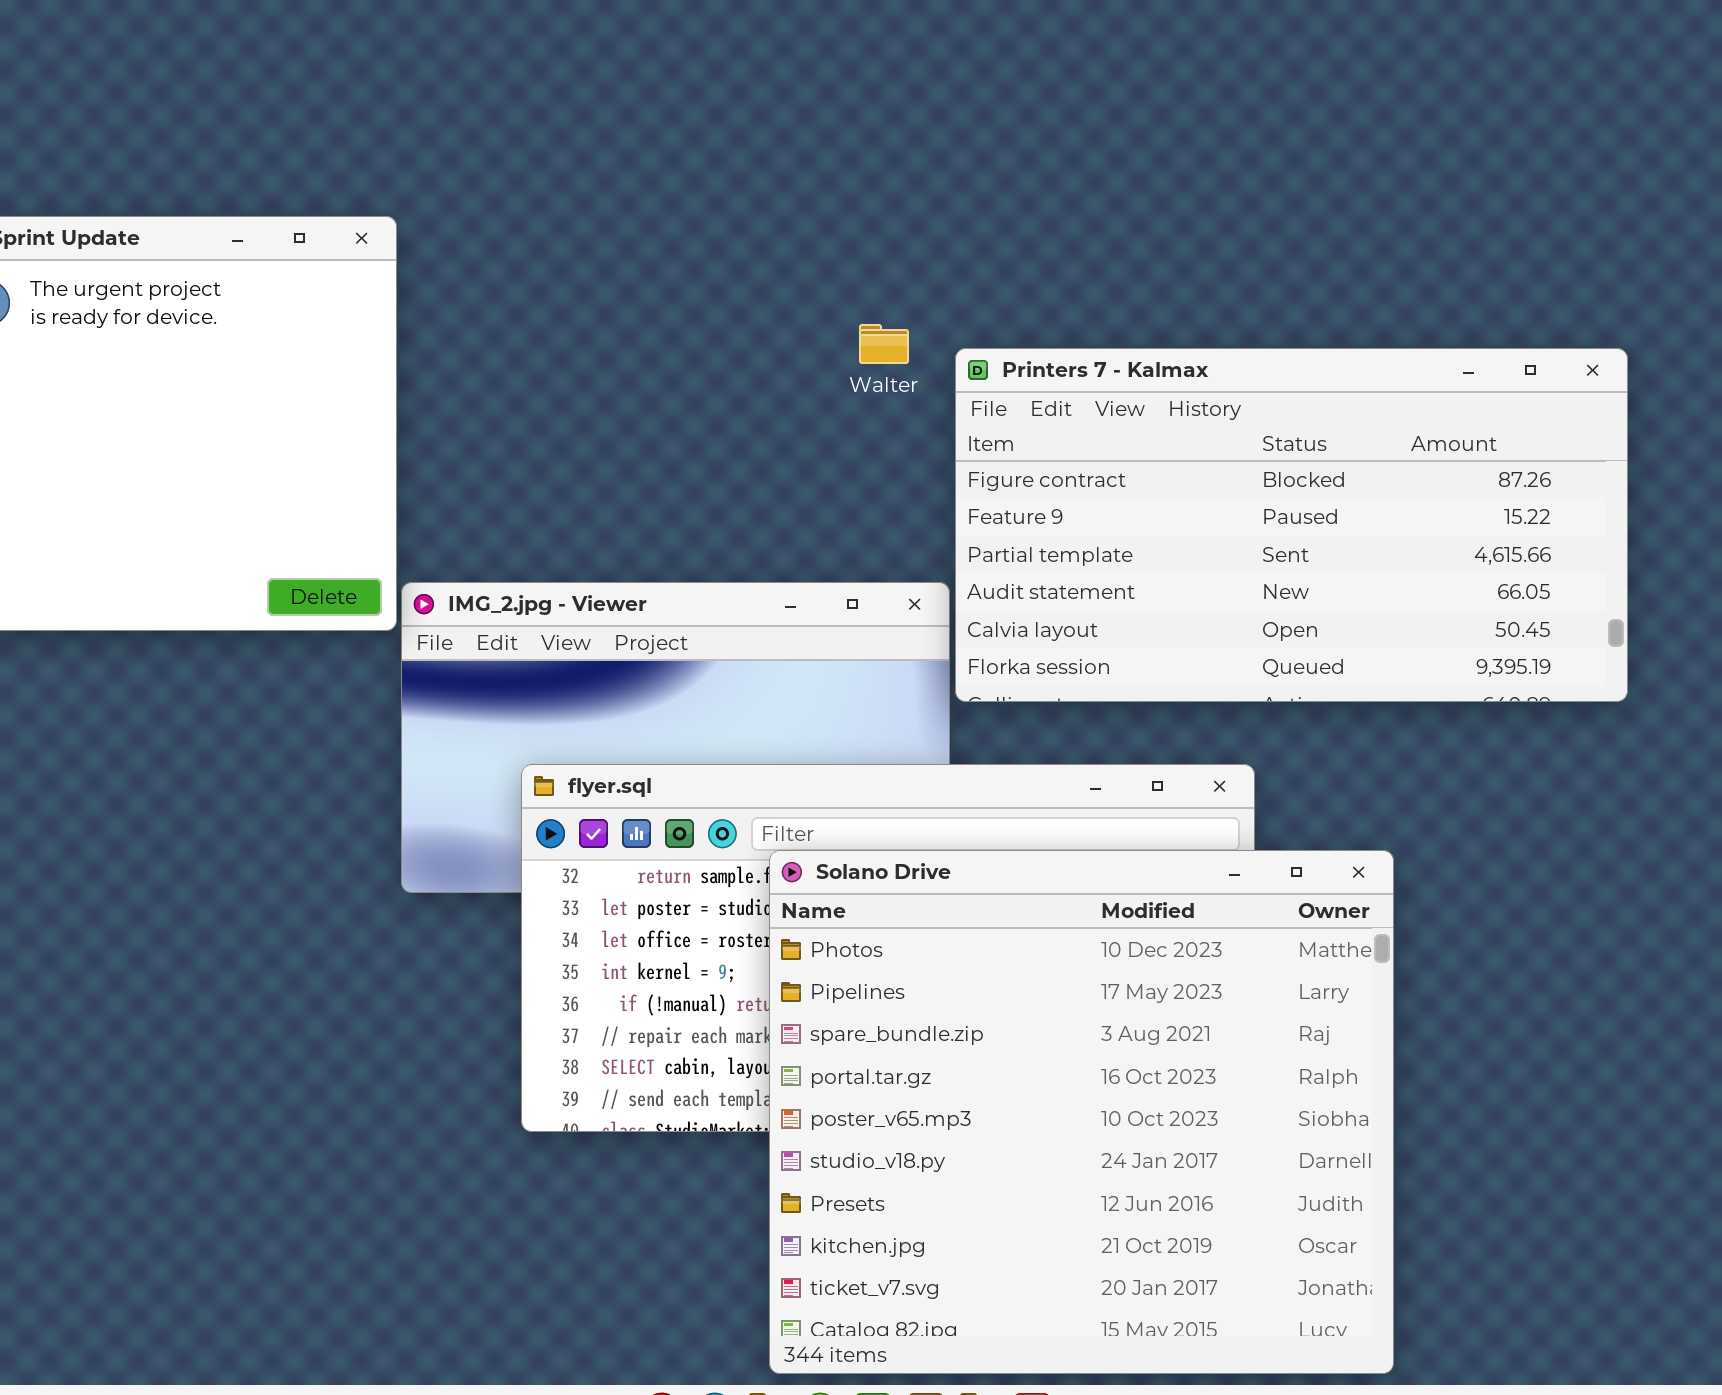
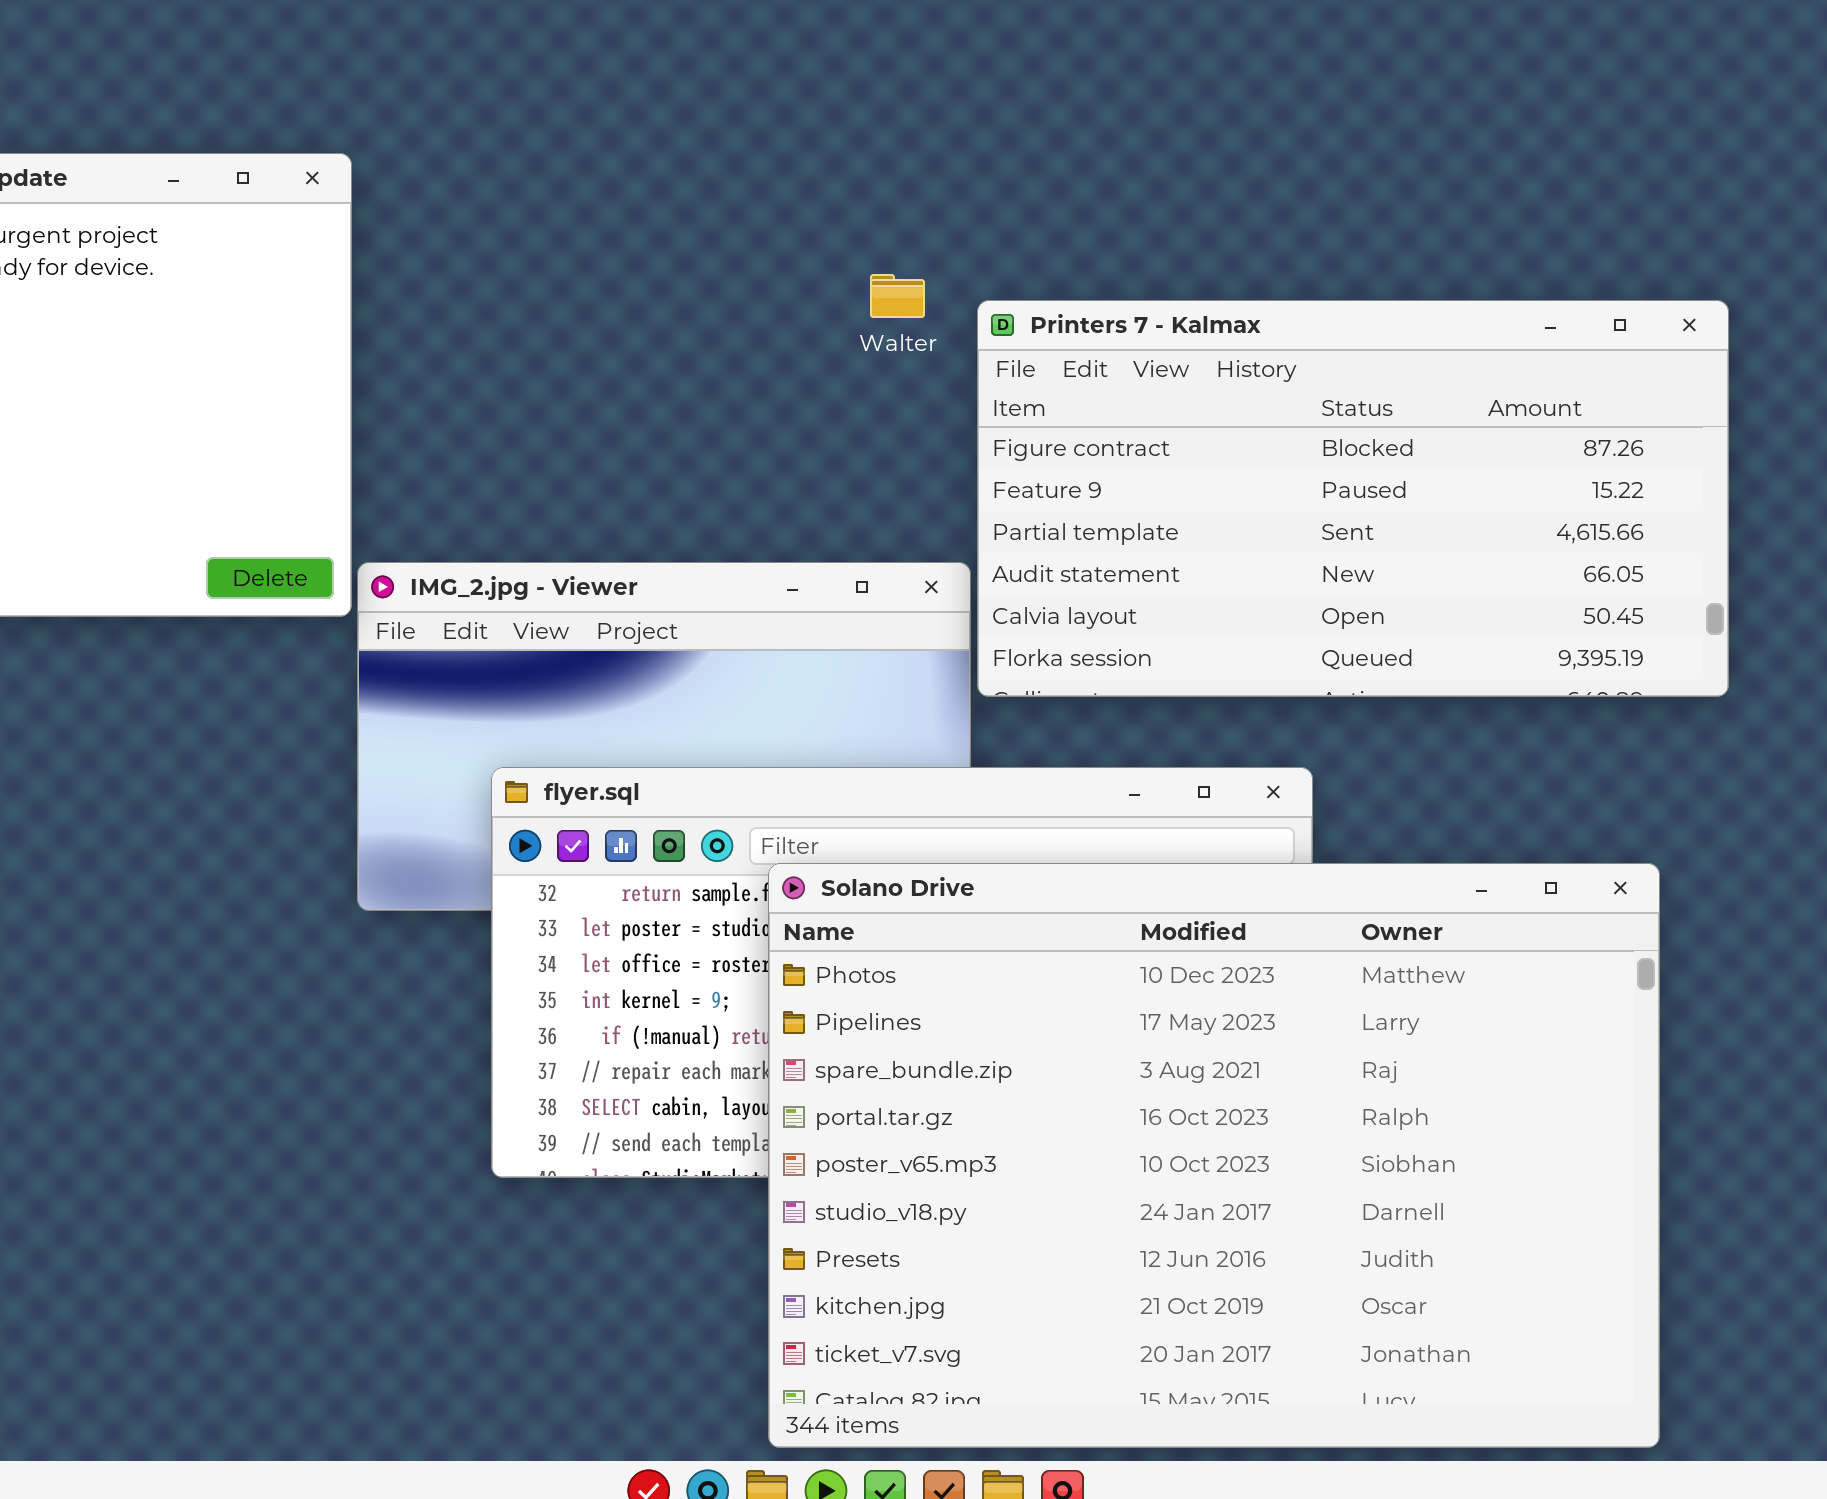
Solano Drive: [769,850,1394,1374] -> [768,863,1660,1448], resized

